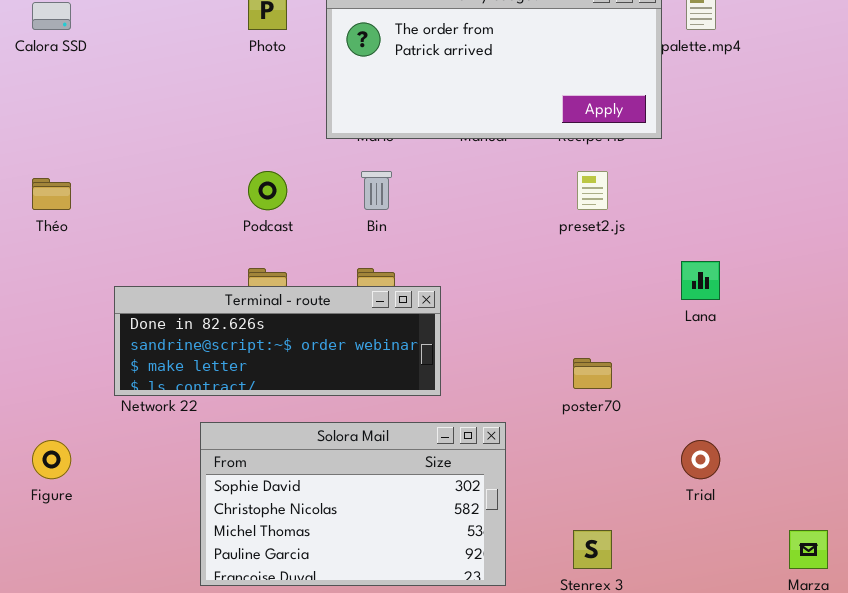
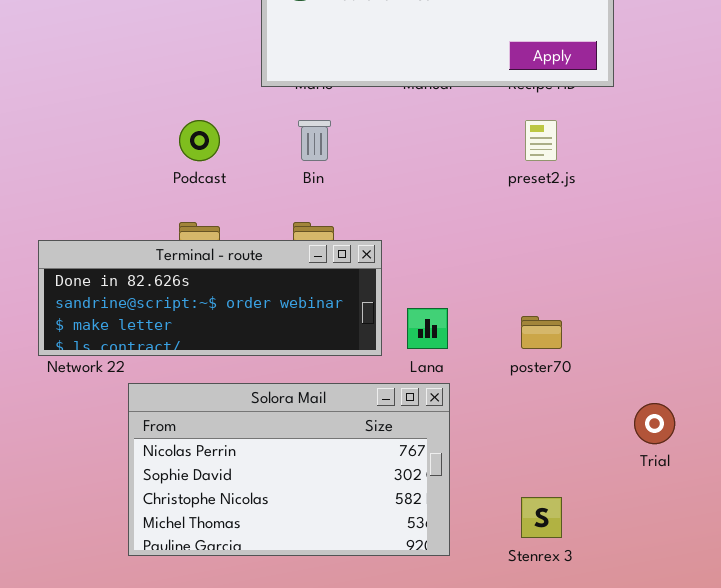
Lana: [681,261,720,300] -> [407,308,448,349], moved
Solora Mail: [200,422,506,586] -> [128,383,450,556], scrolled up 1 row

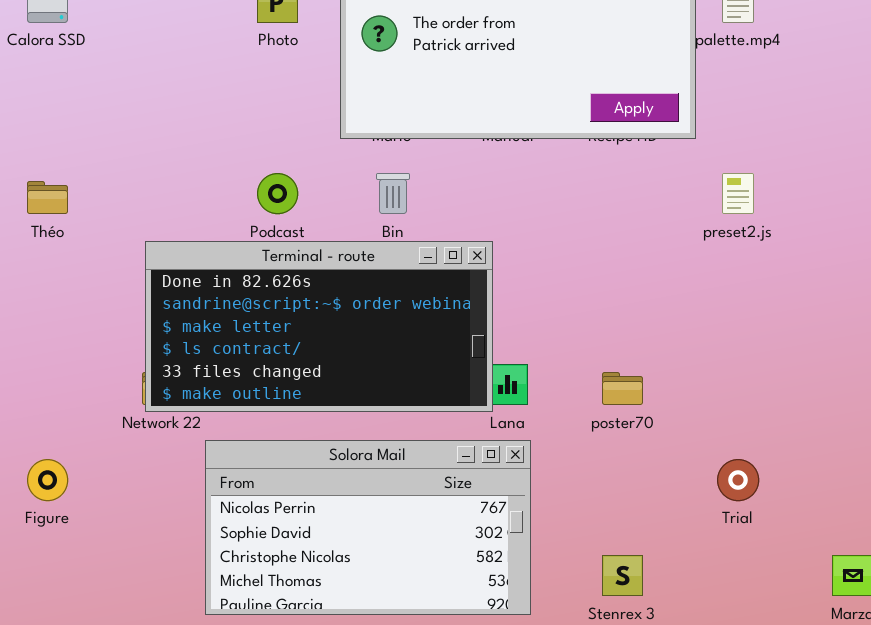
preset2.js: [525,120,557,161] -> [722,173,754,214], moved
Terminal - route: [38,240,382,356] -> [145,241,493,412], moved, resized

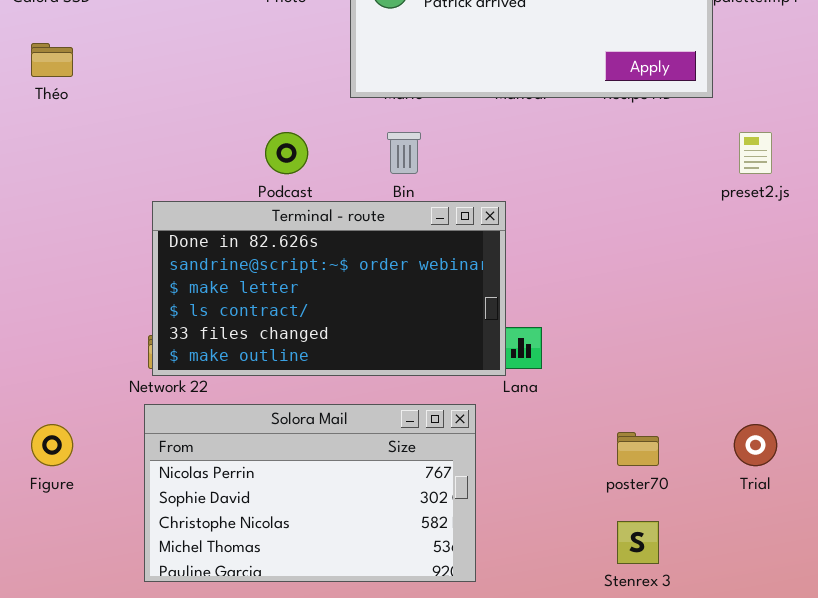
Théo: [27,181,68,214] -> [31,43,73,77], moved
poster70: [602,372,643,405] -> [617,432,659,466], moved
Solora Mail: [205,440,531,615] -> [144,404,476,582], moved

